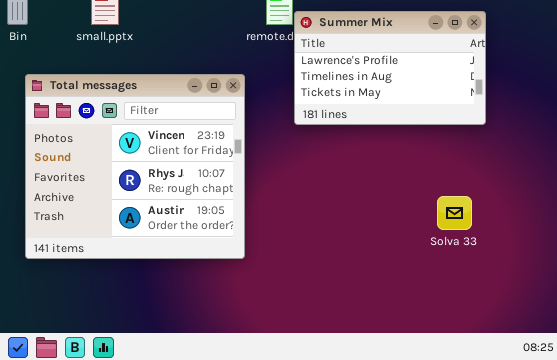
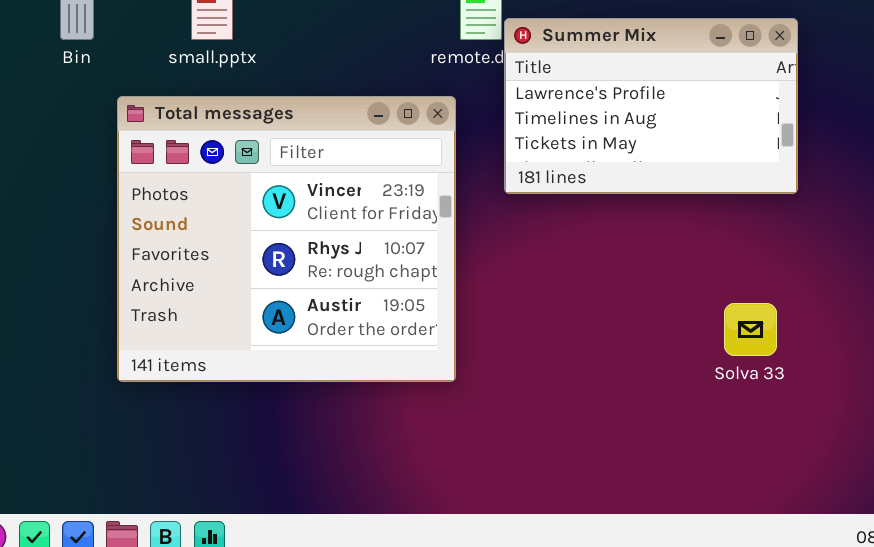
Total messages: [25,74,245,259] -> [117,96,456,382], moved

